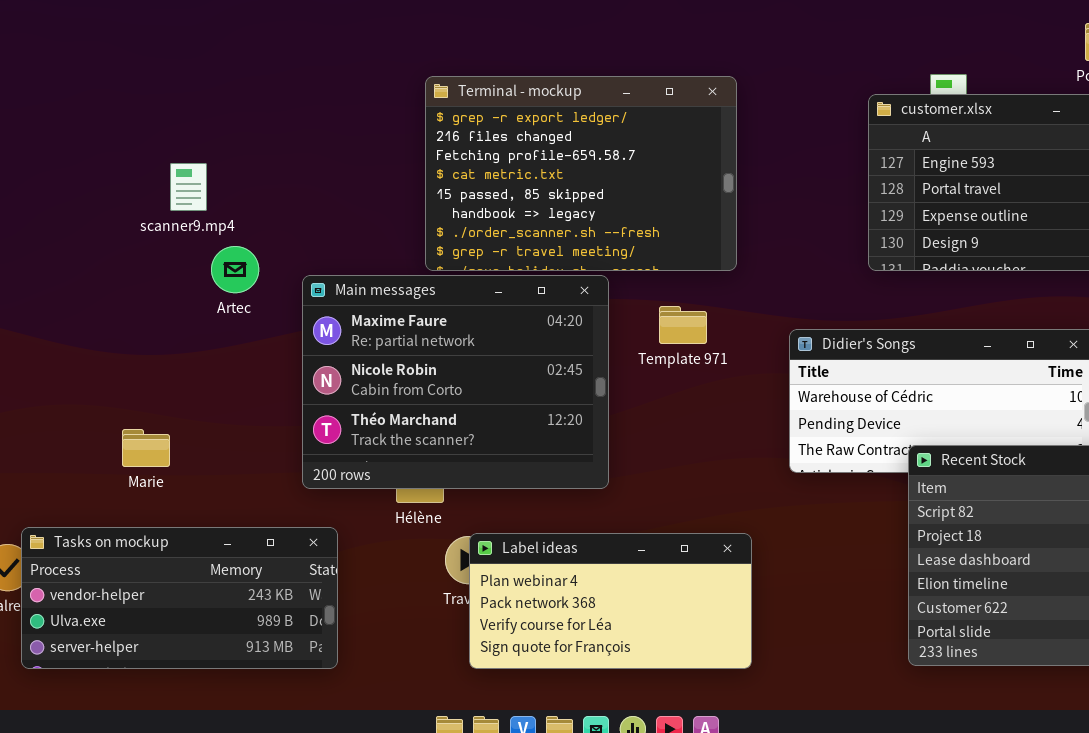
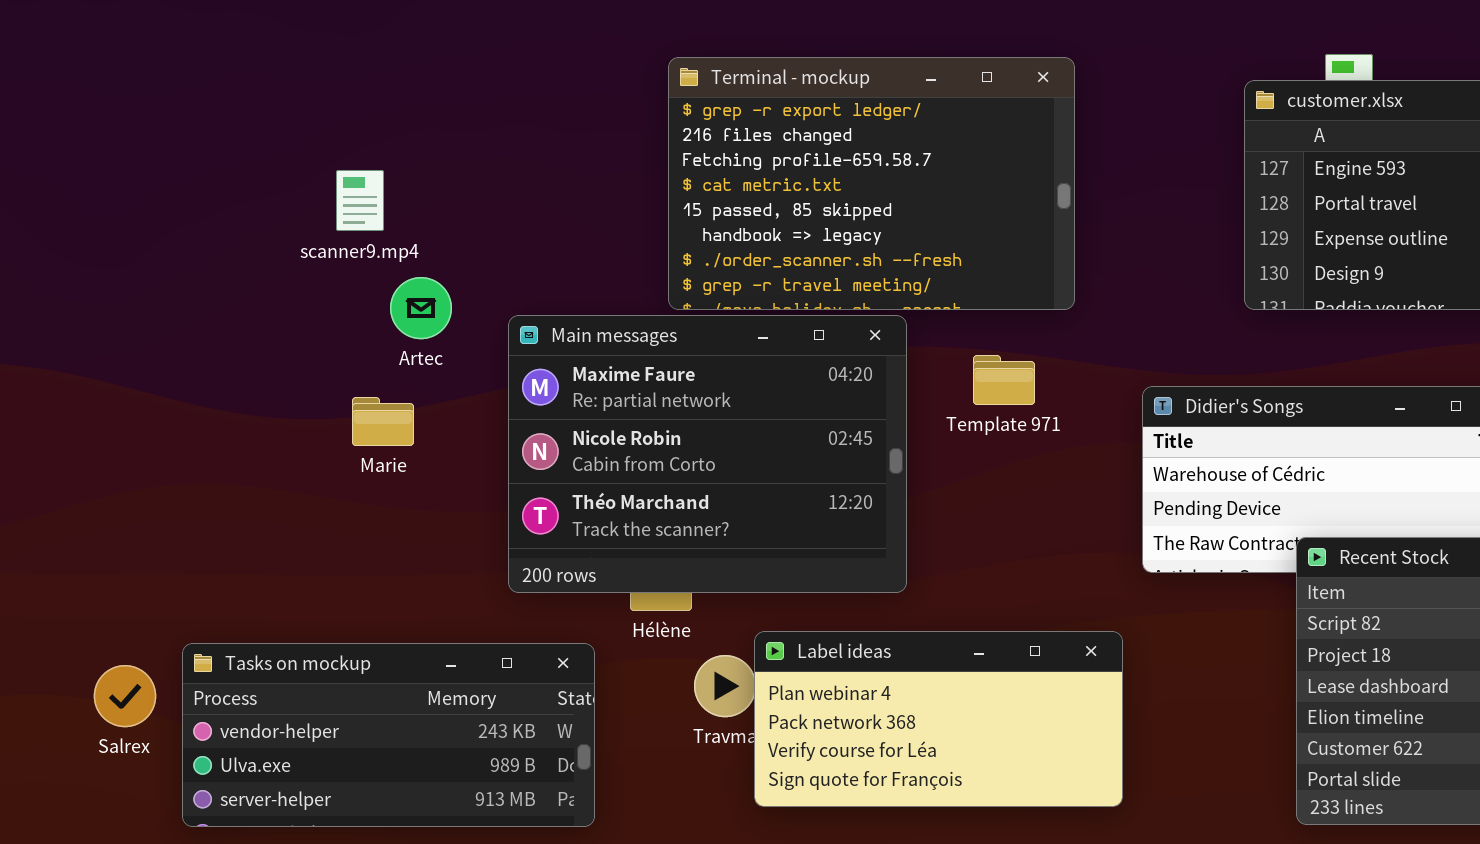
Marie: [122,429,170,467] -> [352,397,414,446], moved
Tasks on mockup: [21,527,338,669] -> [182,643,595,827], moved
Label ideas: [469,533,752,669] -> [754,631,1123,807], moved

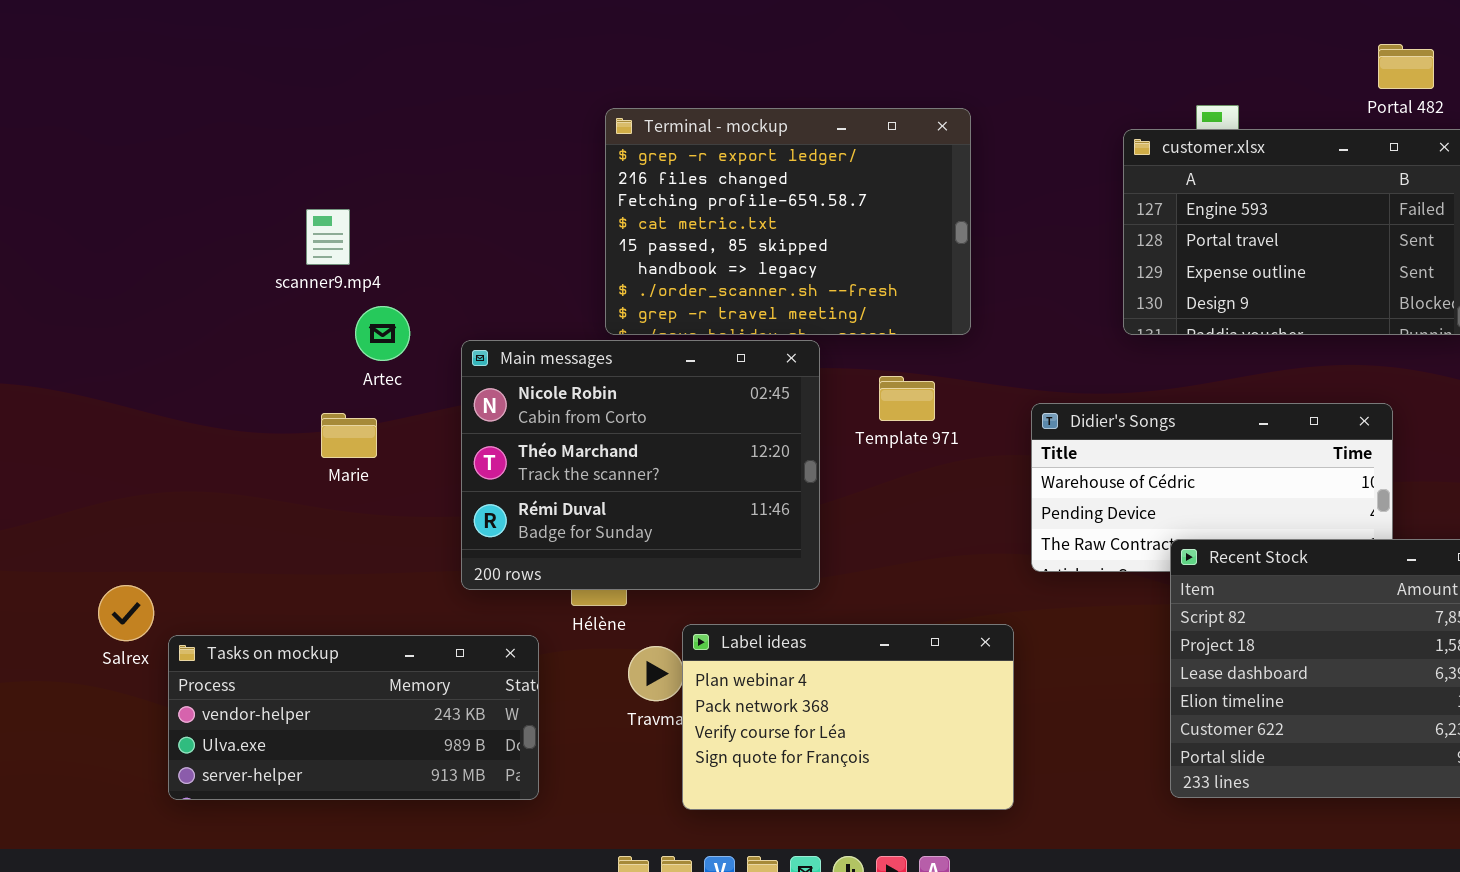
Main messages: [508,315,907,593] -> [461,340,820,590], scrolled down 1 row
Label ideas: [754,631,1123,807] -> [682,624,1014,810], resized
Salrex: [94,665,156,727] -> [98,585,154,641], moved

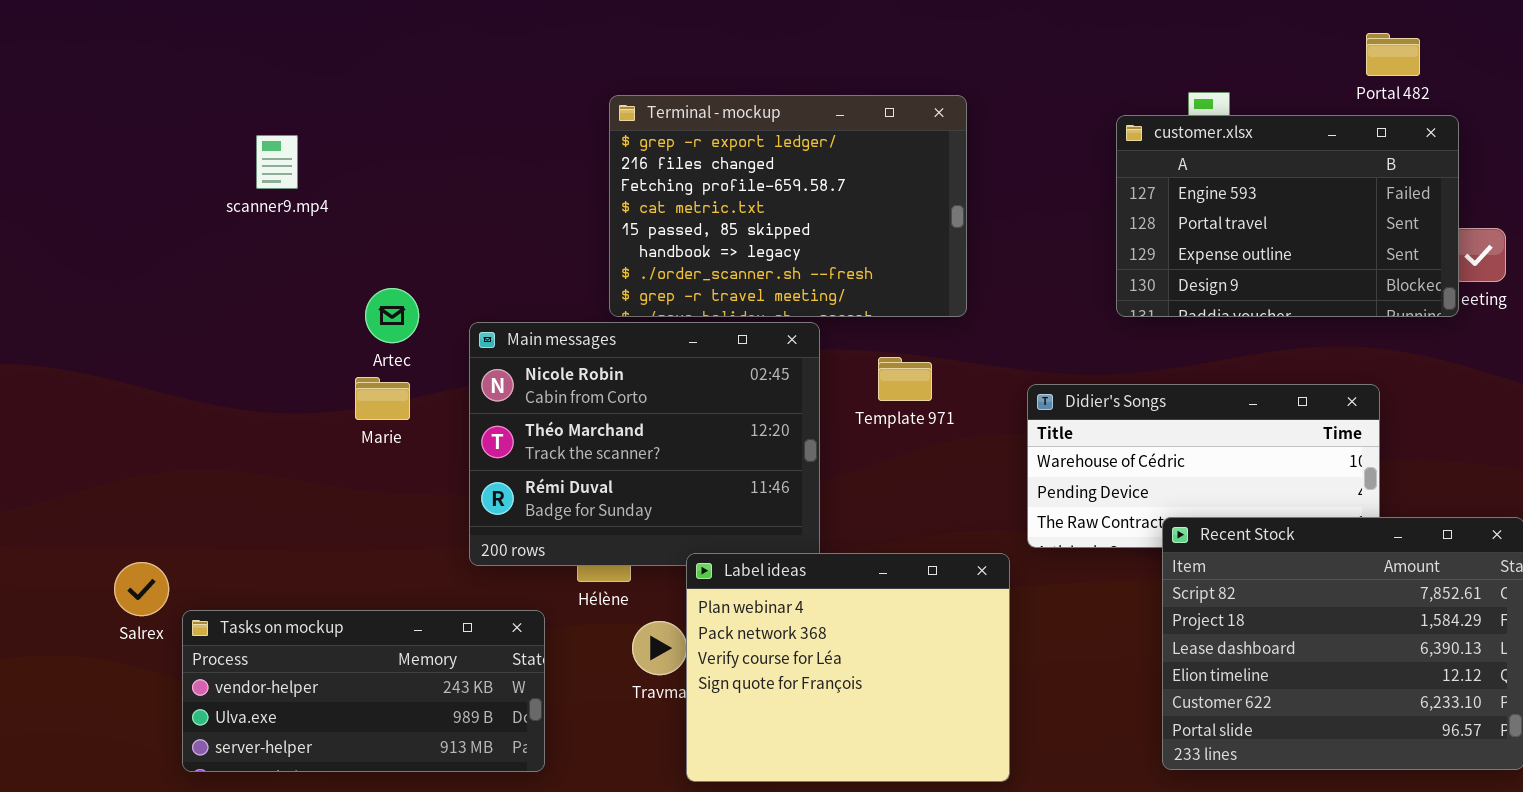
scanner9.mp4: [306,209,350,265] -> [256,135,298,189], moved
Marie: [321,413,377,458] -> [355,377,410,420], moved
Label ideas: [682,624,1014,810] -> [686,553,1010,782], resized

